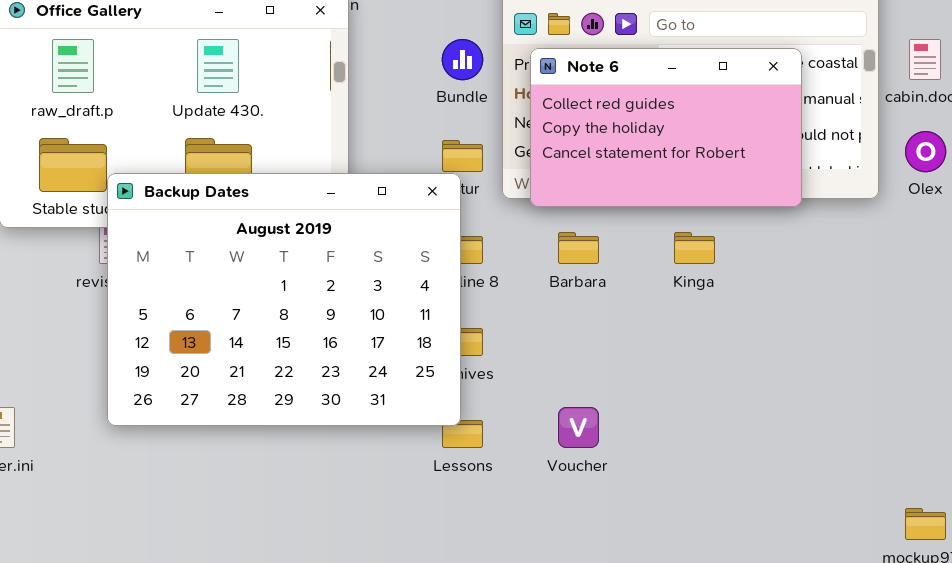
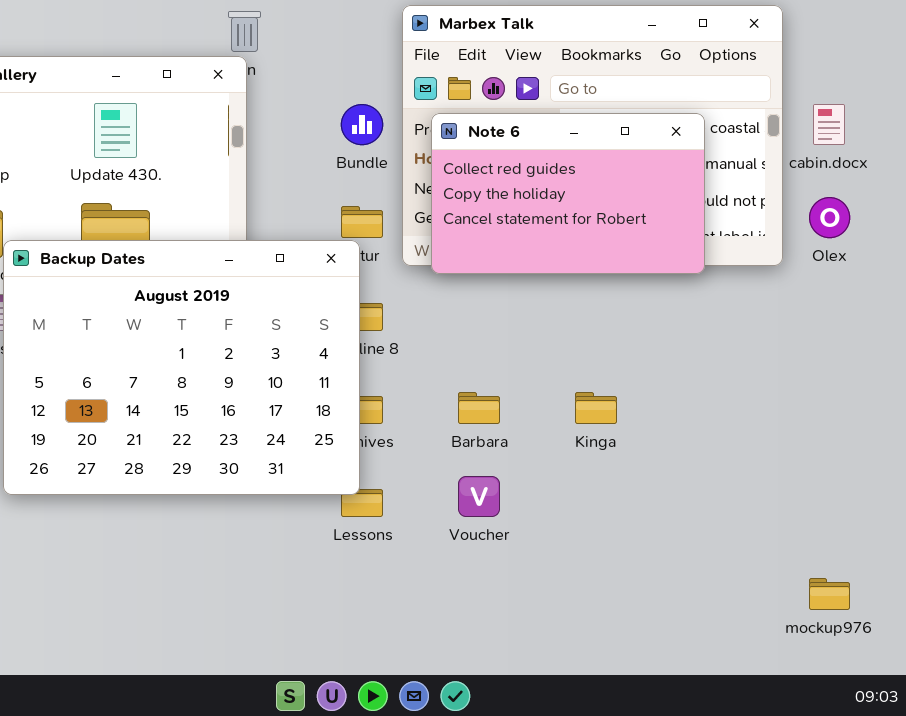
Barbara: [558,232,599,264] -> [458,392,500,424], moved
Kinga: [674,232,715,264] -> [575,392,617,424], moved

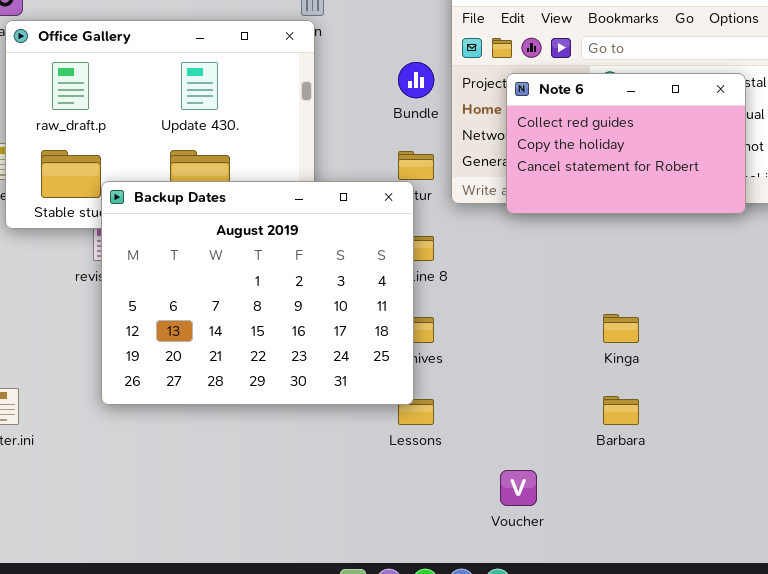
Note 6: [431,113,705,274] -> [506,73,746,214], moved
Barbara: [458,392,500,424] -> [603,396,639,425], moved
Voucher: [458,476,500,517] -> [500,470,537,506], moved

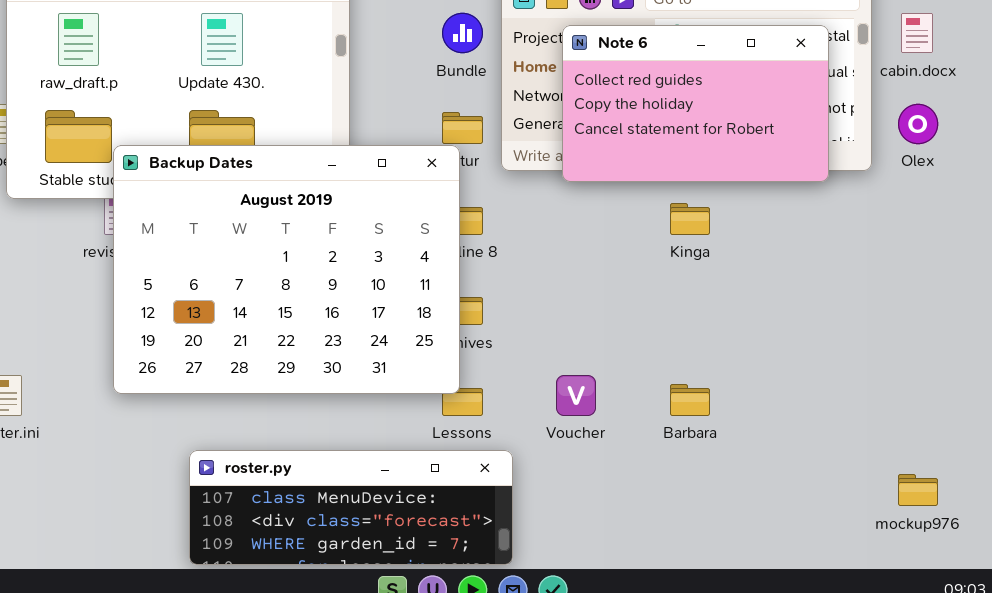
Kinga: [603,314,639,343] -> [670,203,710,235], moved
roster.py: none -> [189,450,513,565], opened
Voucher: [500,470,537,506] -> [556,375,596,416], moved

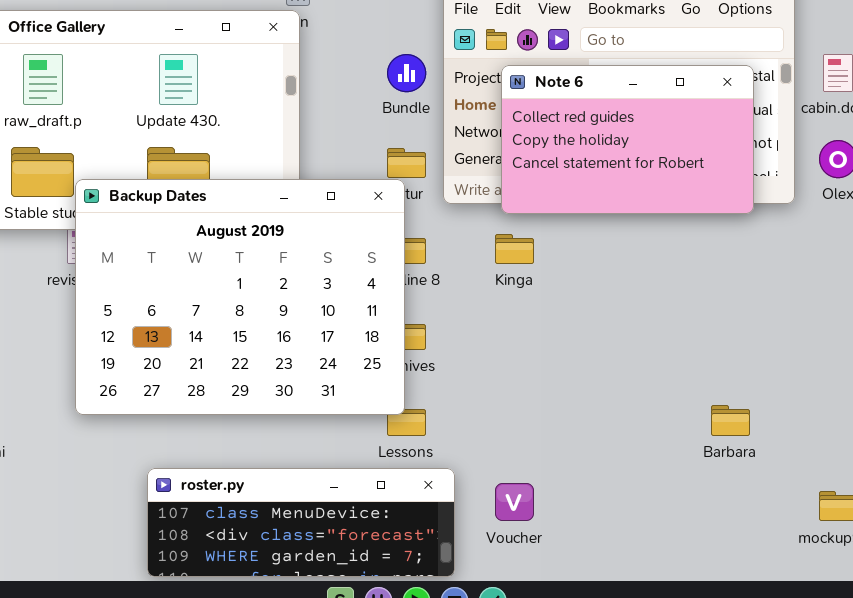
Kinga: [670,203,710,235] -> [495,234,534,264], moved
Voucher: [556,375,596,416] -> [495,483,534,521], moved
Barbara: [670,384,710,416] -> [711,405,750,436], moved

